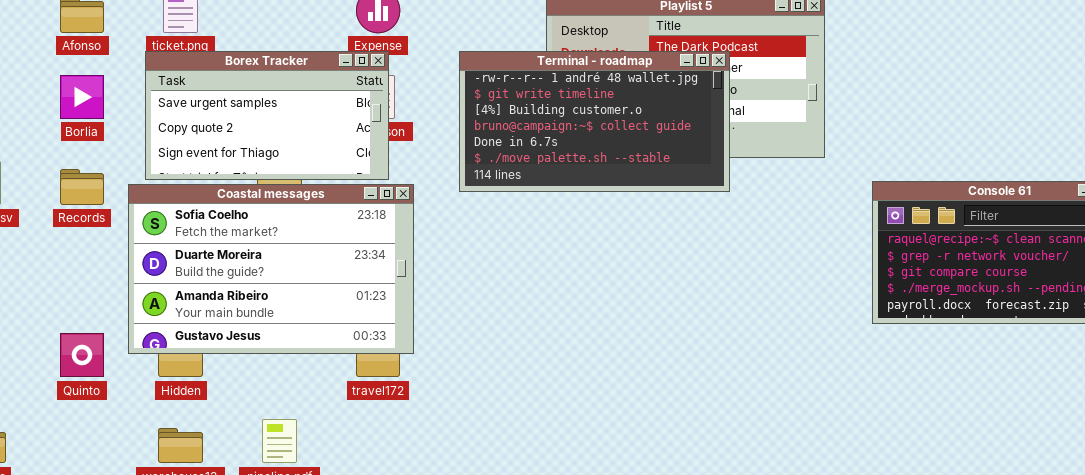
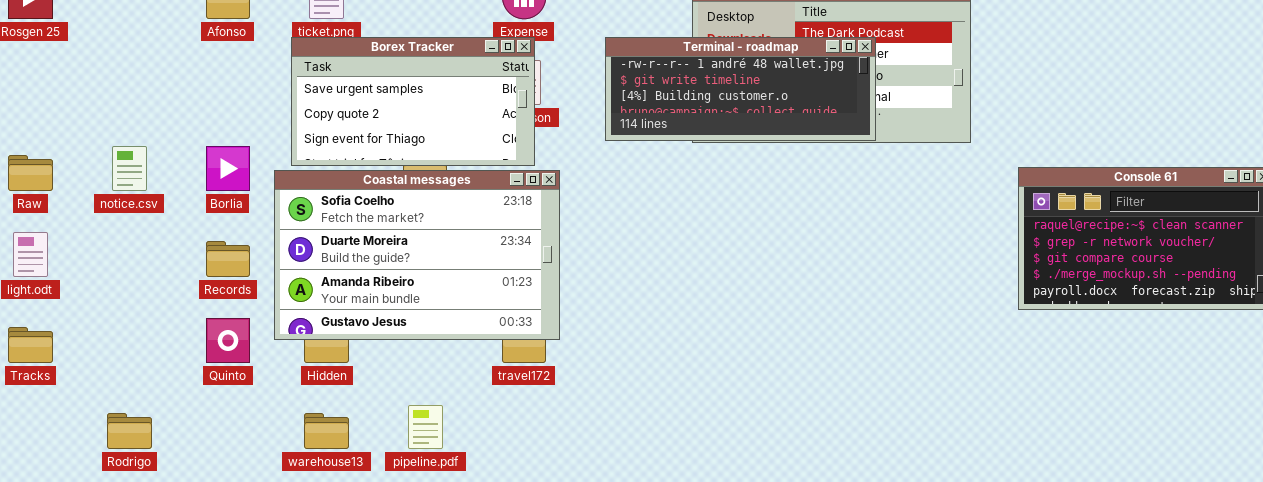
Terminal - roadmap: [459,51,730,192] -> [605,37,876,141], resized
Borlia: [60,75,104,119] -> [206,146,250,191], moved
Records: [60,169,104,205] -> [206,241,250,277], moved

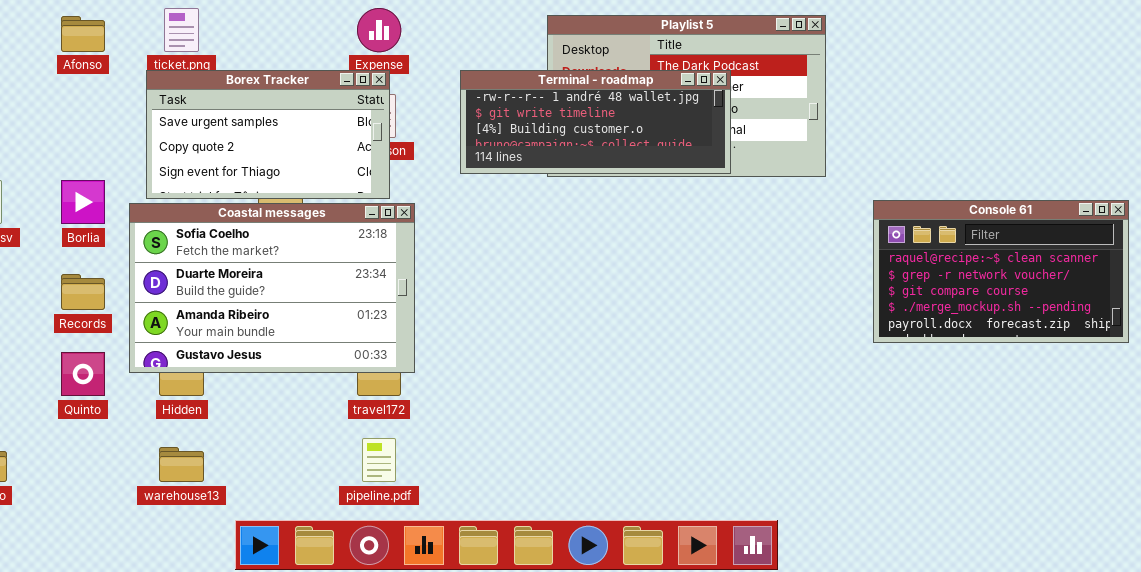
pipeline.pdf: [408,405,443,449] -> [362,438,396,482], moved

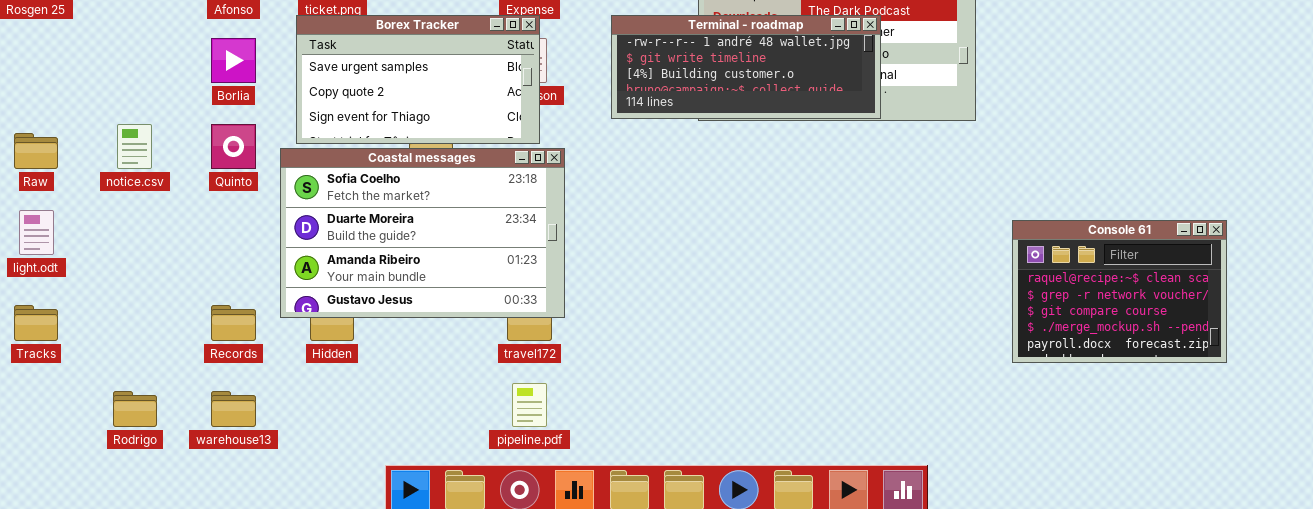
Borlia: [61,180,105,224] -> [211,38,256,83], moved
Console 61: [873,200,1129,343] -> [1012,220,1227,363], moved, resized
Records: [61,274,105,310] -> [211,305,256,341], moved
Quinto: [61,352,105,396] -> [211,124,256,169], moved
warehouse13: [159,447,204,482] -> [211,391,256,427], moved

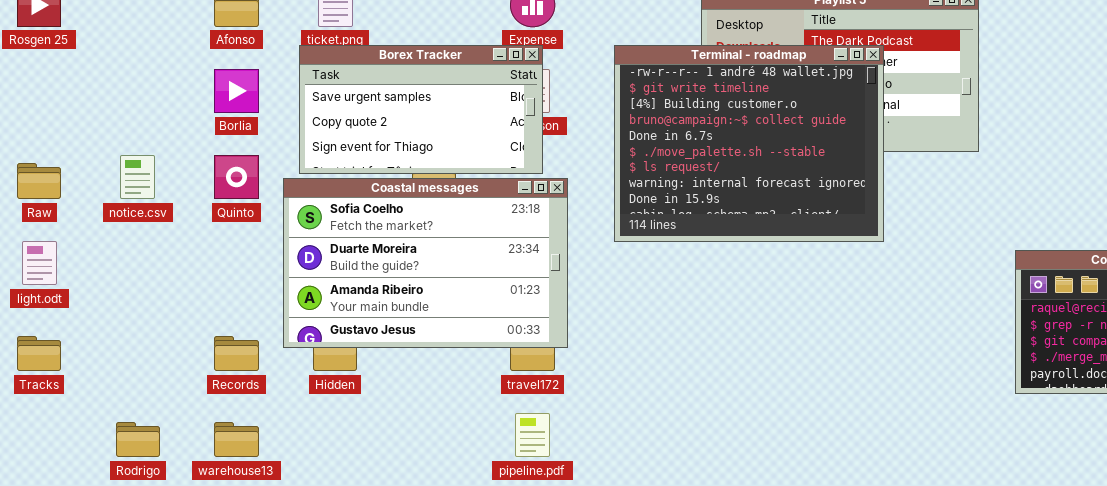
Terminal - roadmap: [611,15,881,119] -> [614,45,884,242], resized

